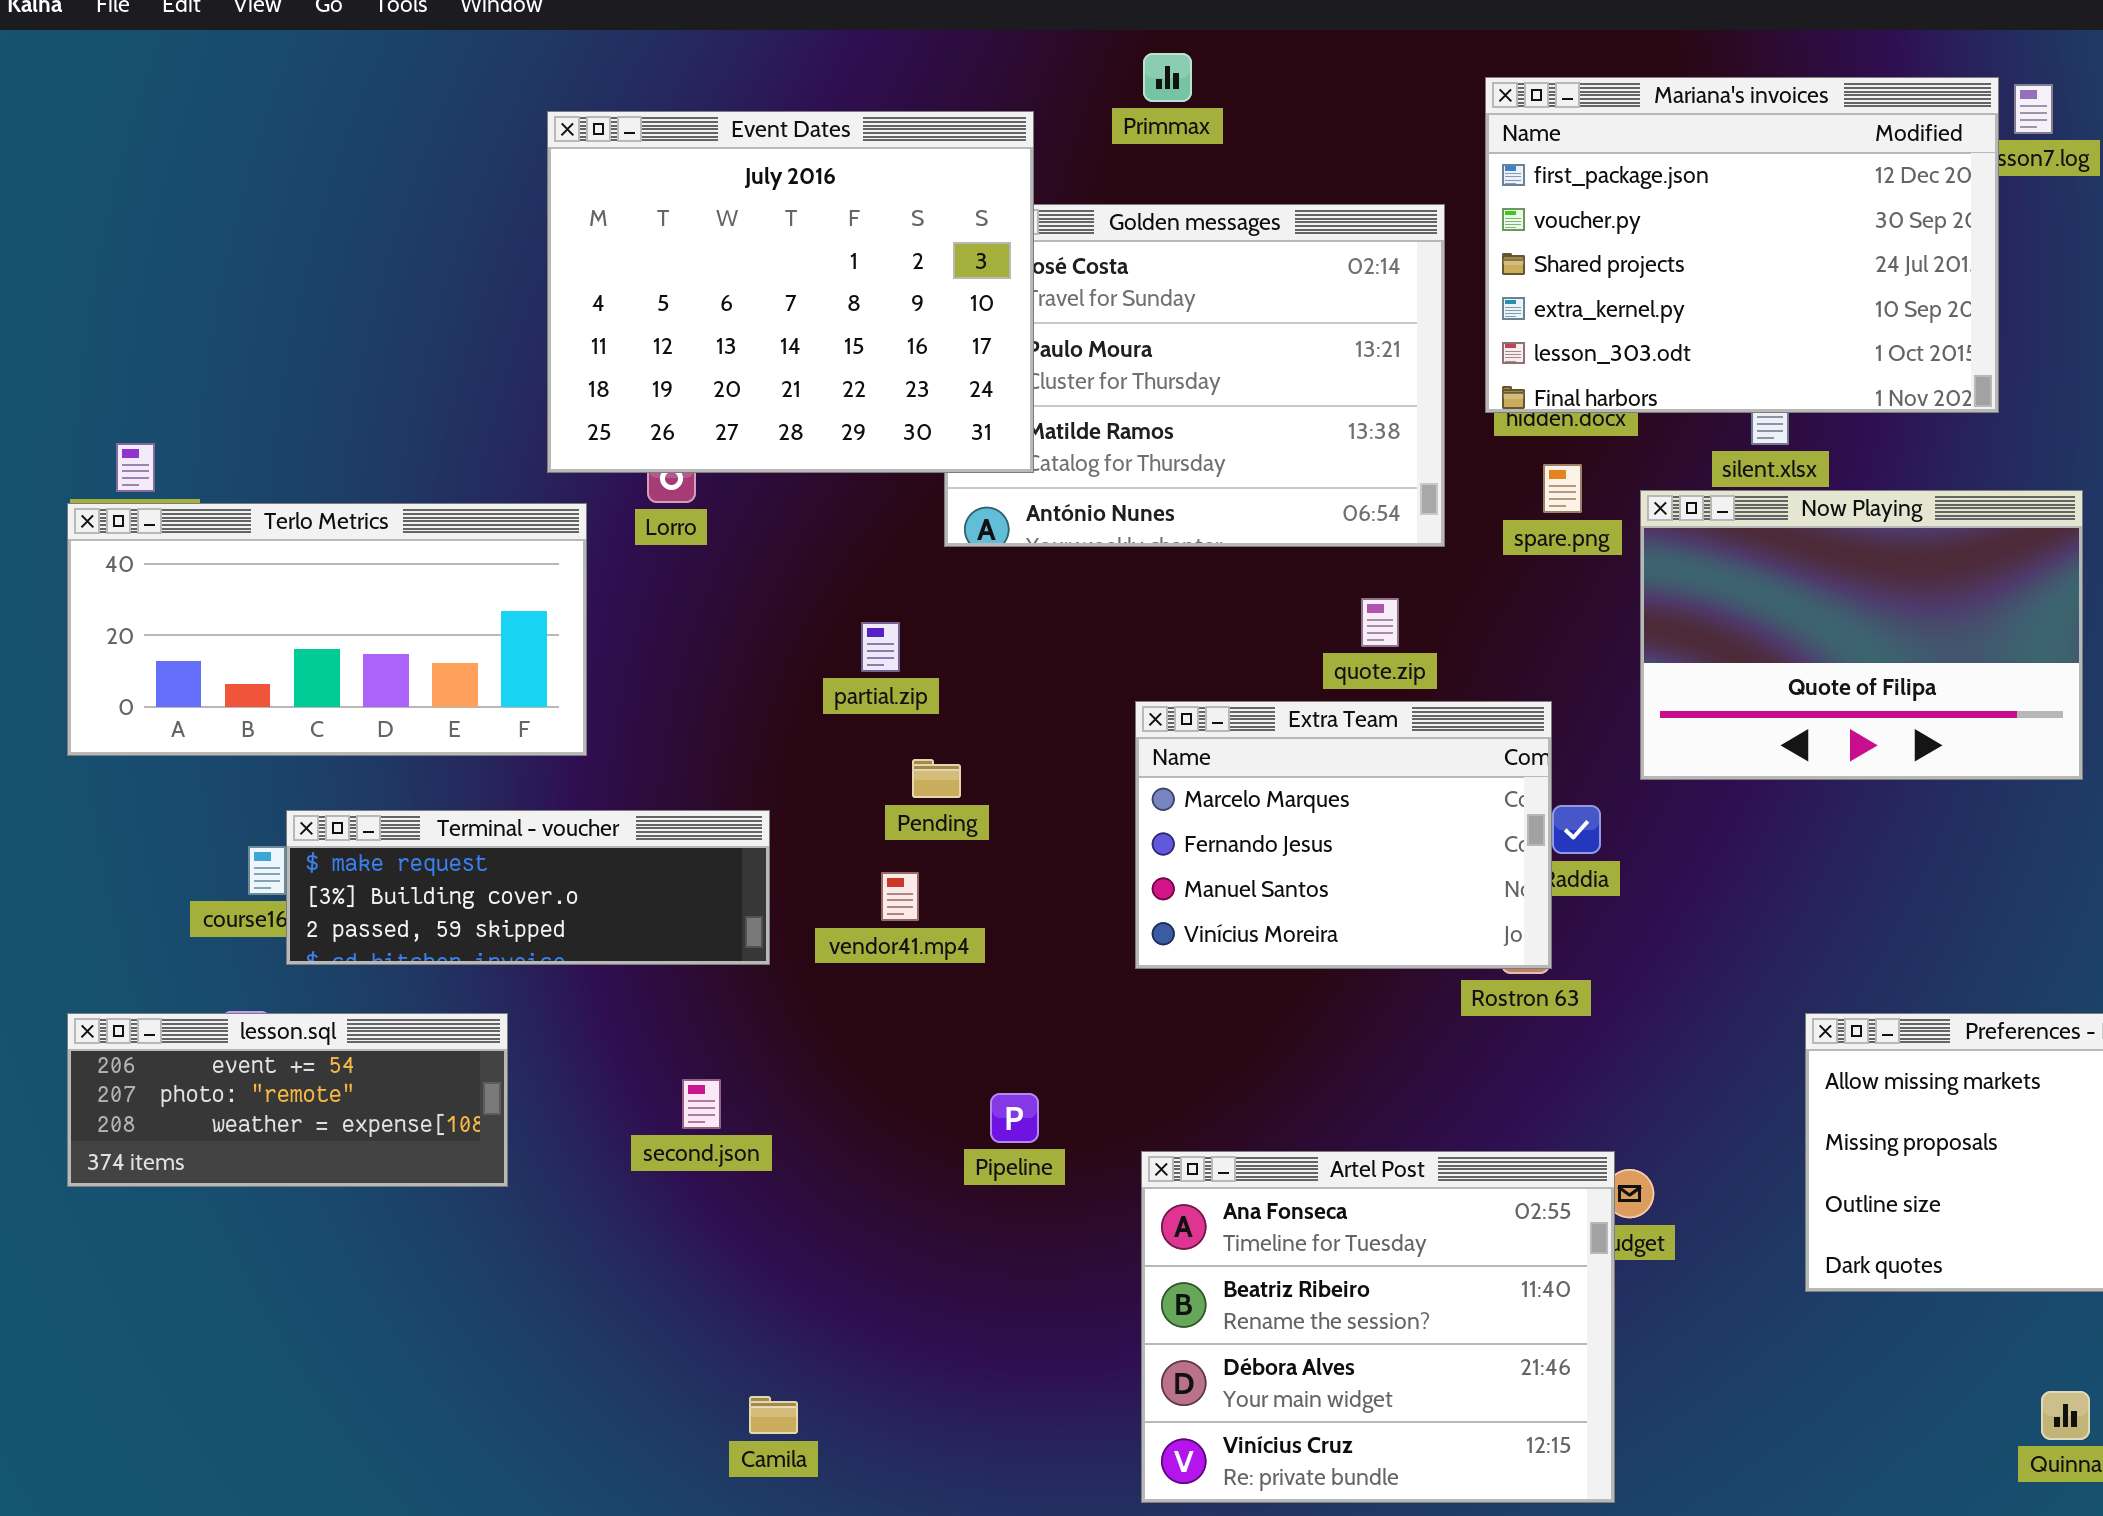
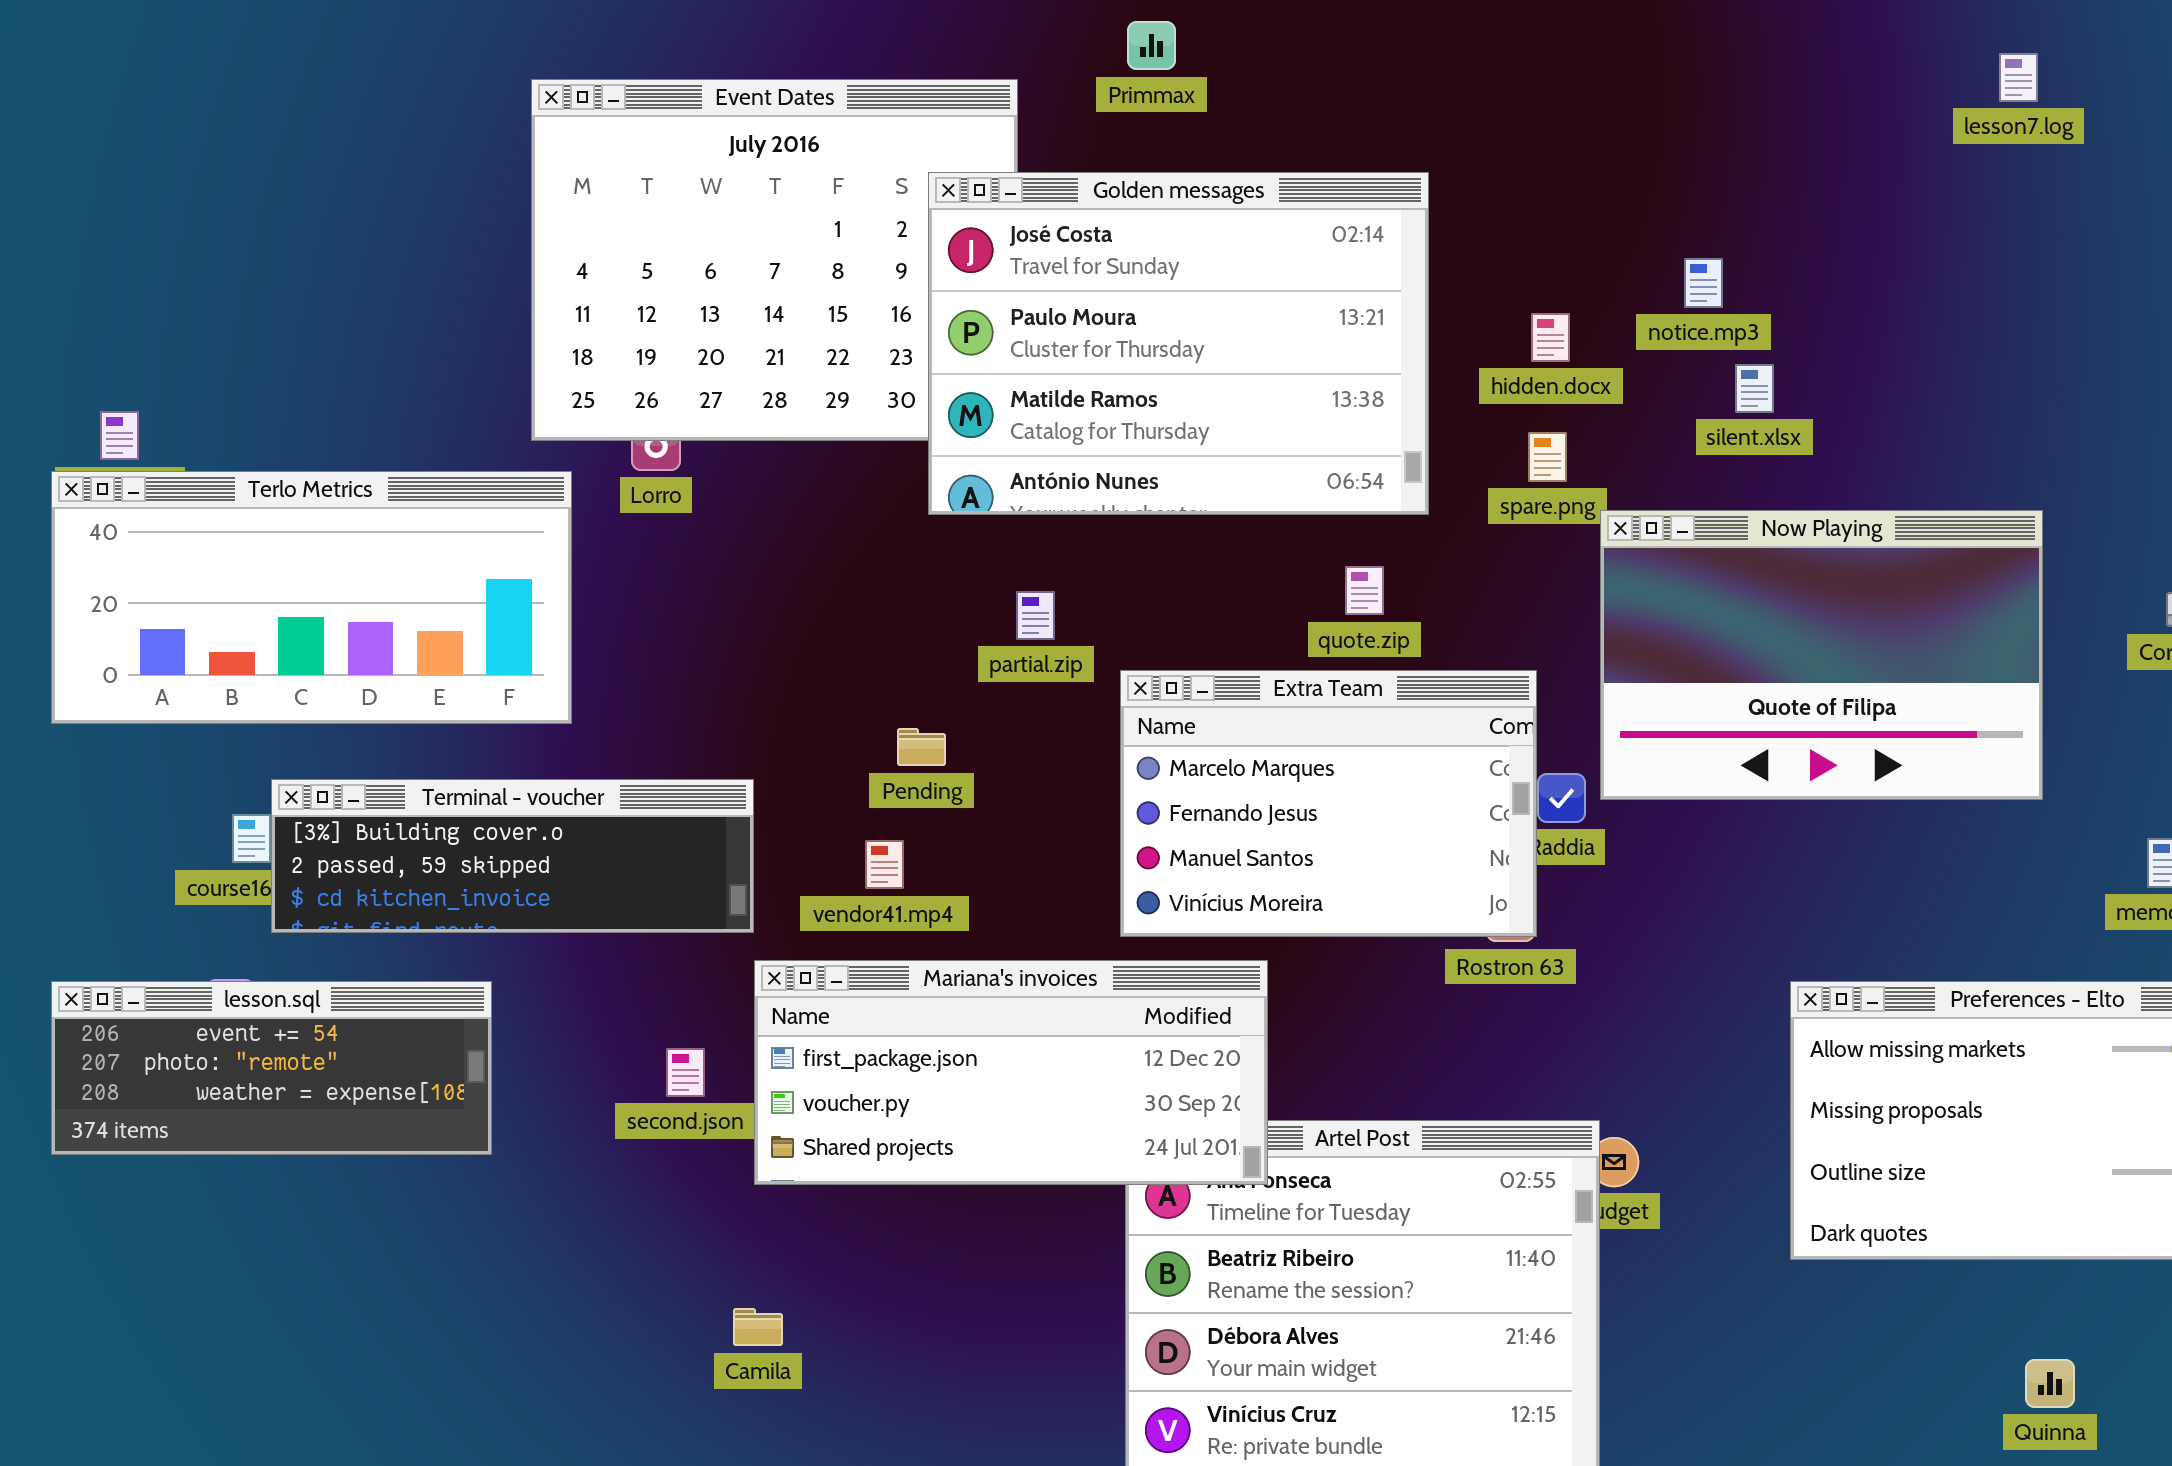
Mariana's invoices: [1485,77,1999,413] -> [754,960,1268,1185], moved, resized
Golden messages: [944,204,1445,547] -> [928,172,1429,515], raised
Now Playing: [1640,490,2083,780] -> [1600,510,2043,800], moved
partial.zip: [861,622,900,672] -> [1016,591,1055,640], moved
Terminal - voucher: [286,810,770,965] -> [271,779,754,933], scrolled down 1 row
Camila: [749,1396,798,1434] -> [733,1308,783,1346], moved

